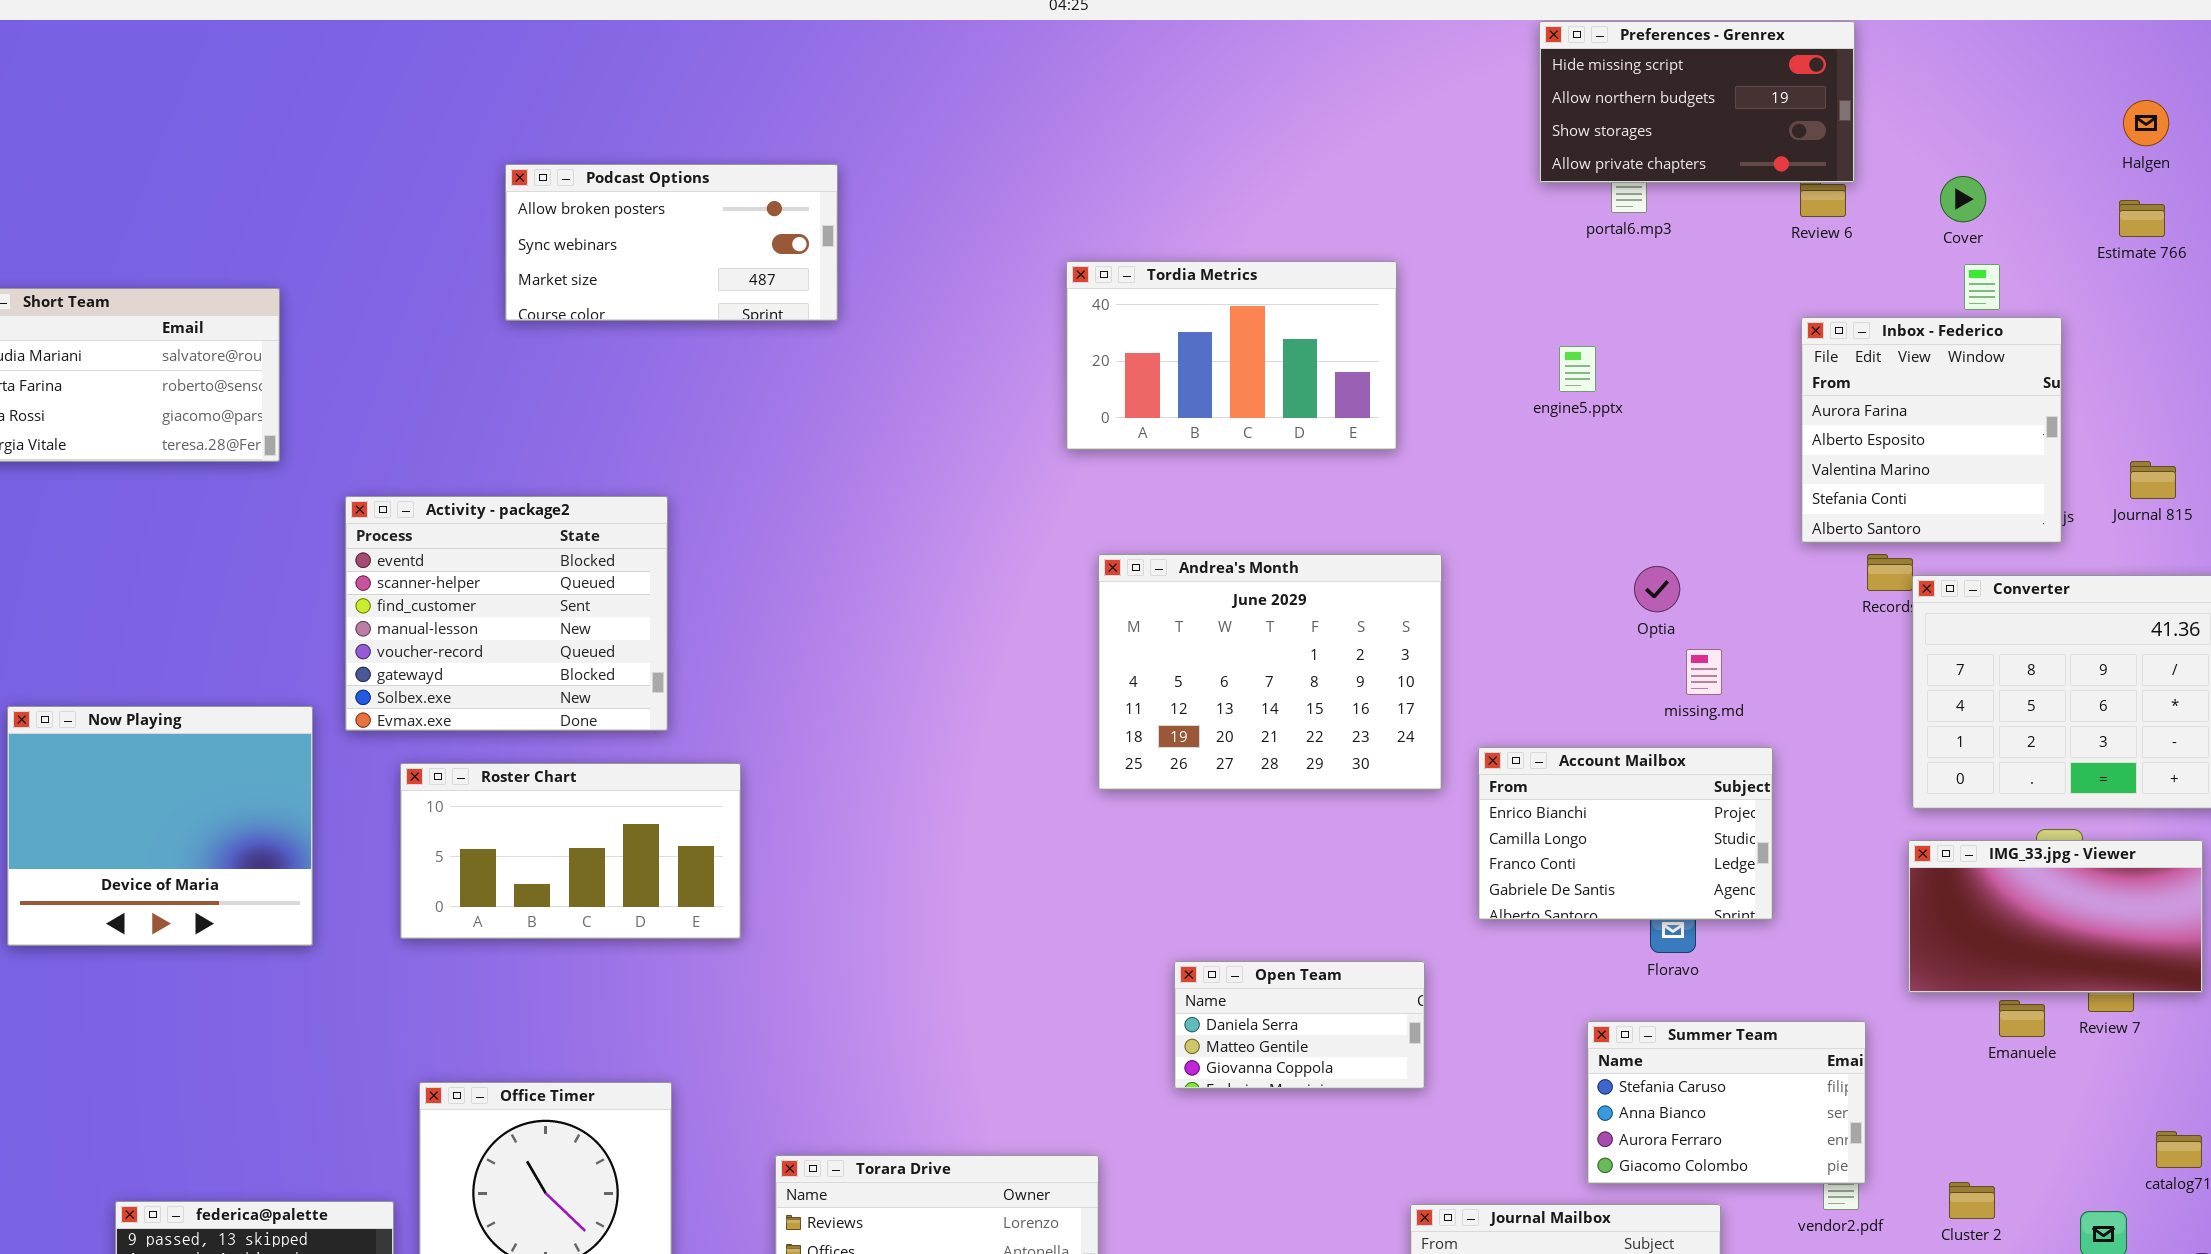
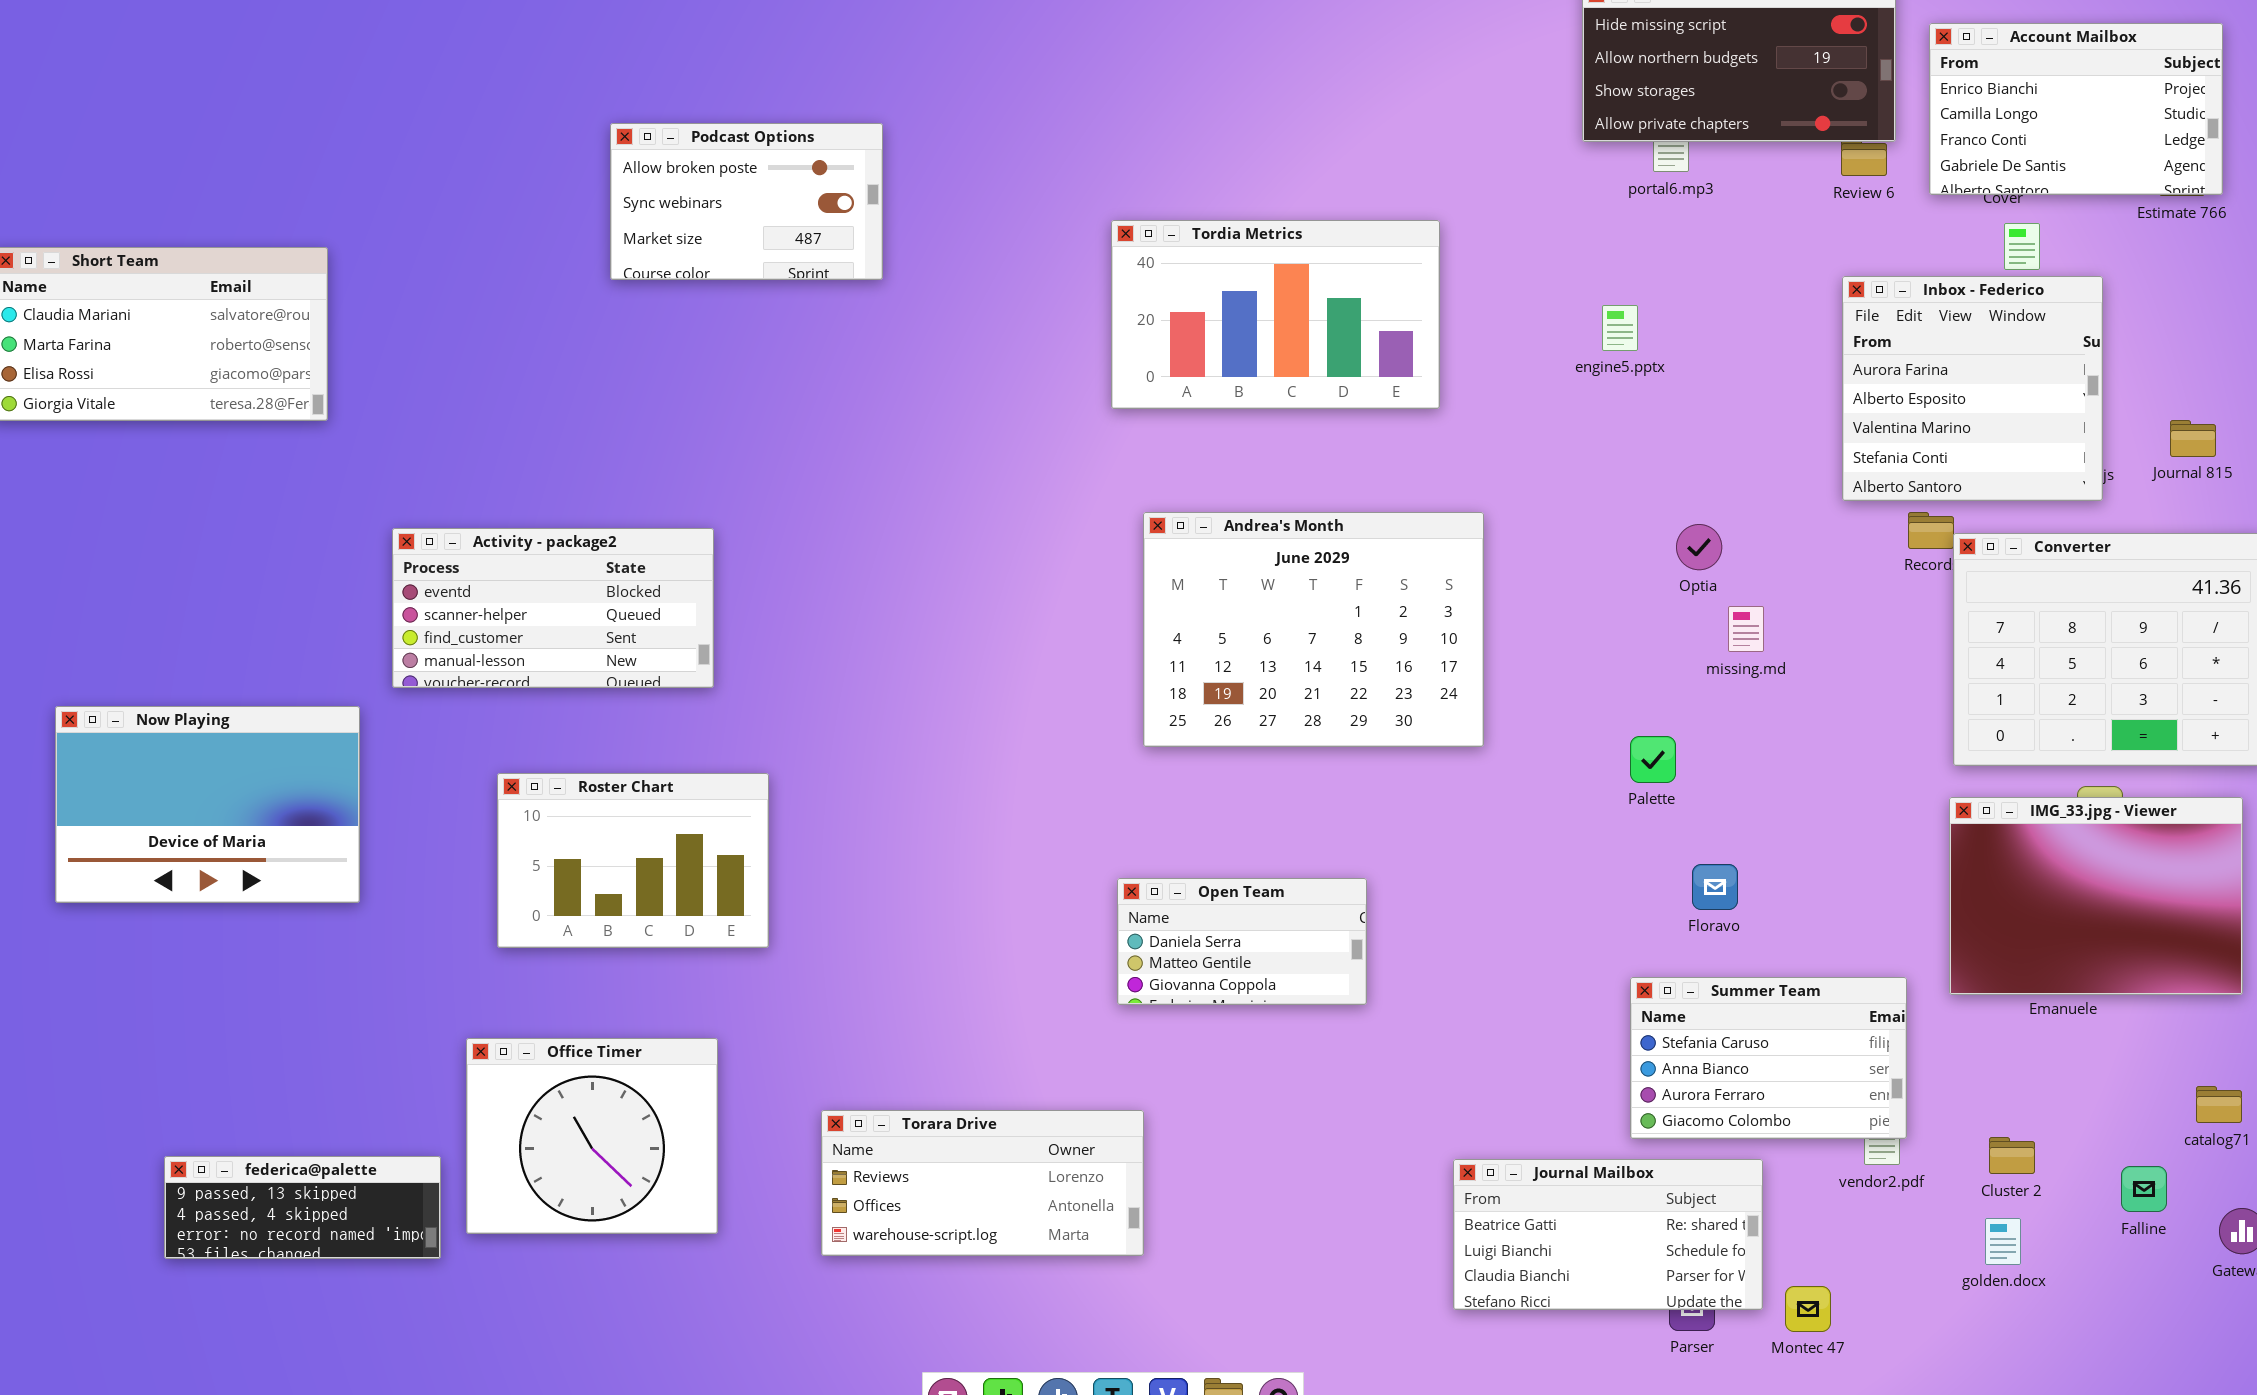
Podcast Options: [505,164,838,321] -> [610,123,883,280], resized
Activity - package2: [345,496,668,731] -> [392,528,714,688], resized
Now Playing: [7,706,313,946] -> [55,706,360,903], resized
Account Mailbox: [1478,747,1773,920] -> [1929,23,2223,195], moved
Roster Chart: [400,763,741,939] -> [497,773,769,948], moved, resized
IMG_33.jpg - Viewer: [1908,840,2203,993] -> [1949,797,2243,995], resized
Open Team: [1174,961,1425,1089] -> [1117,878,1367,1005], moved

